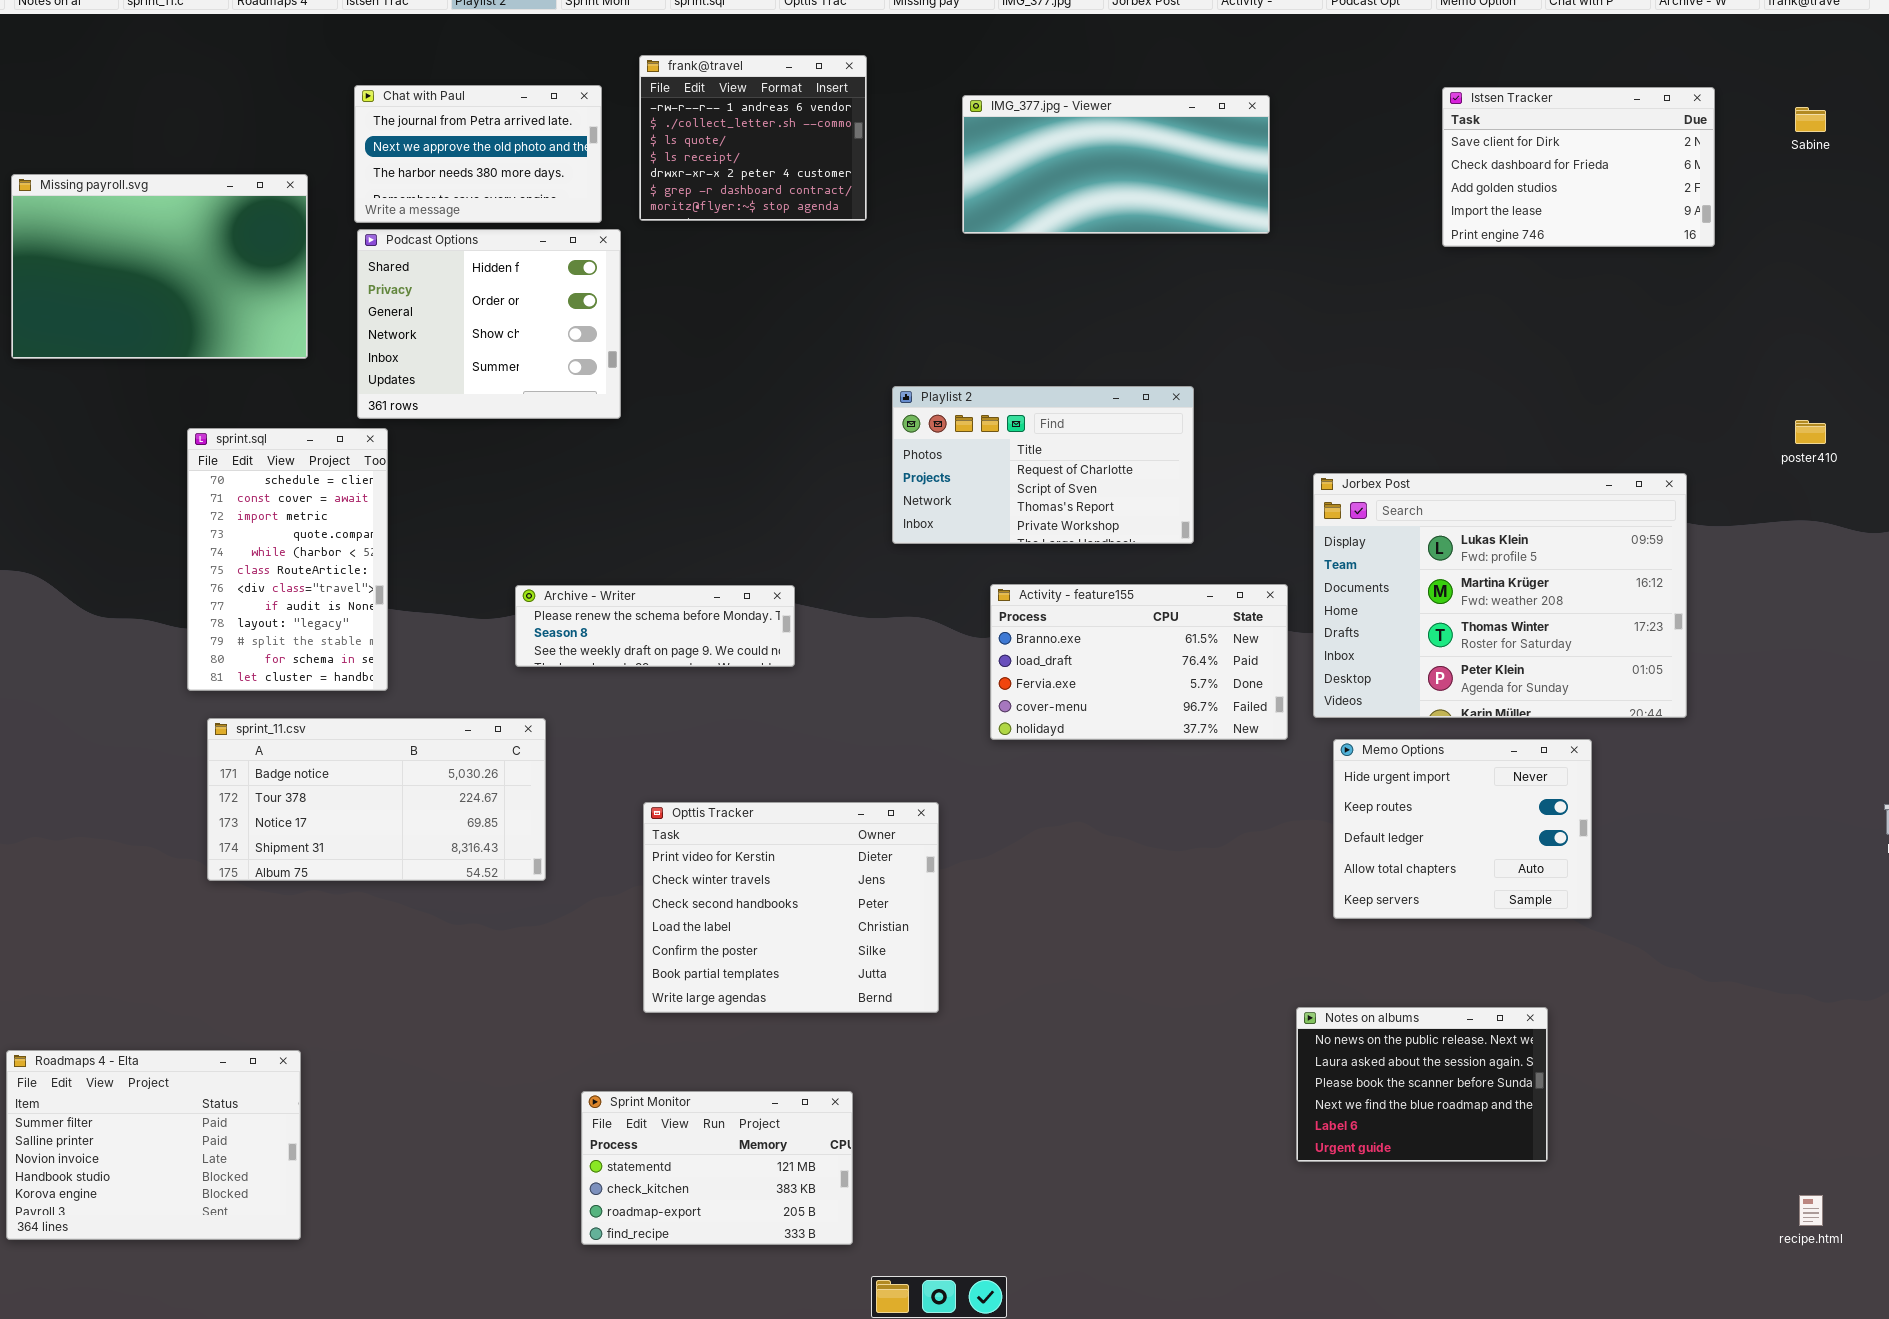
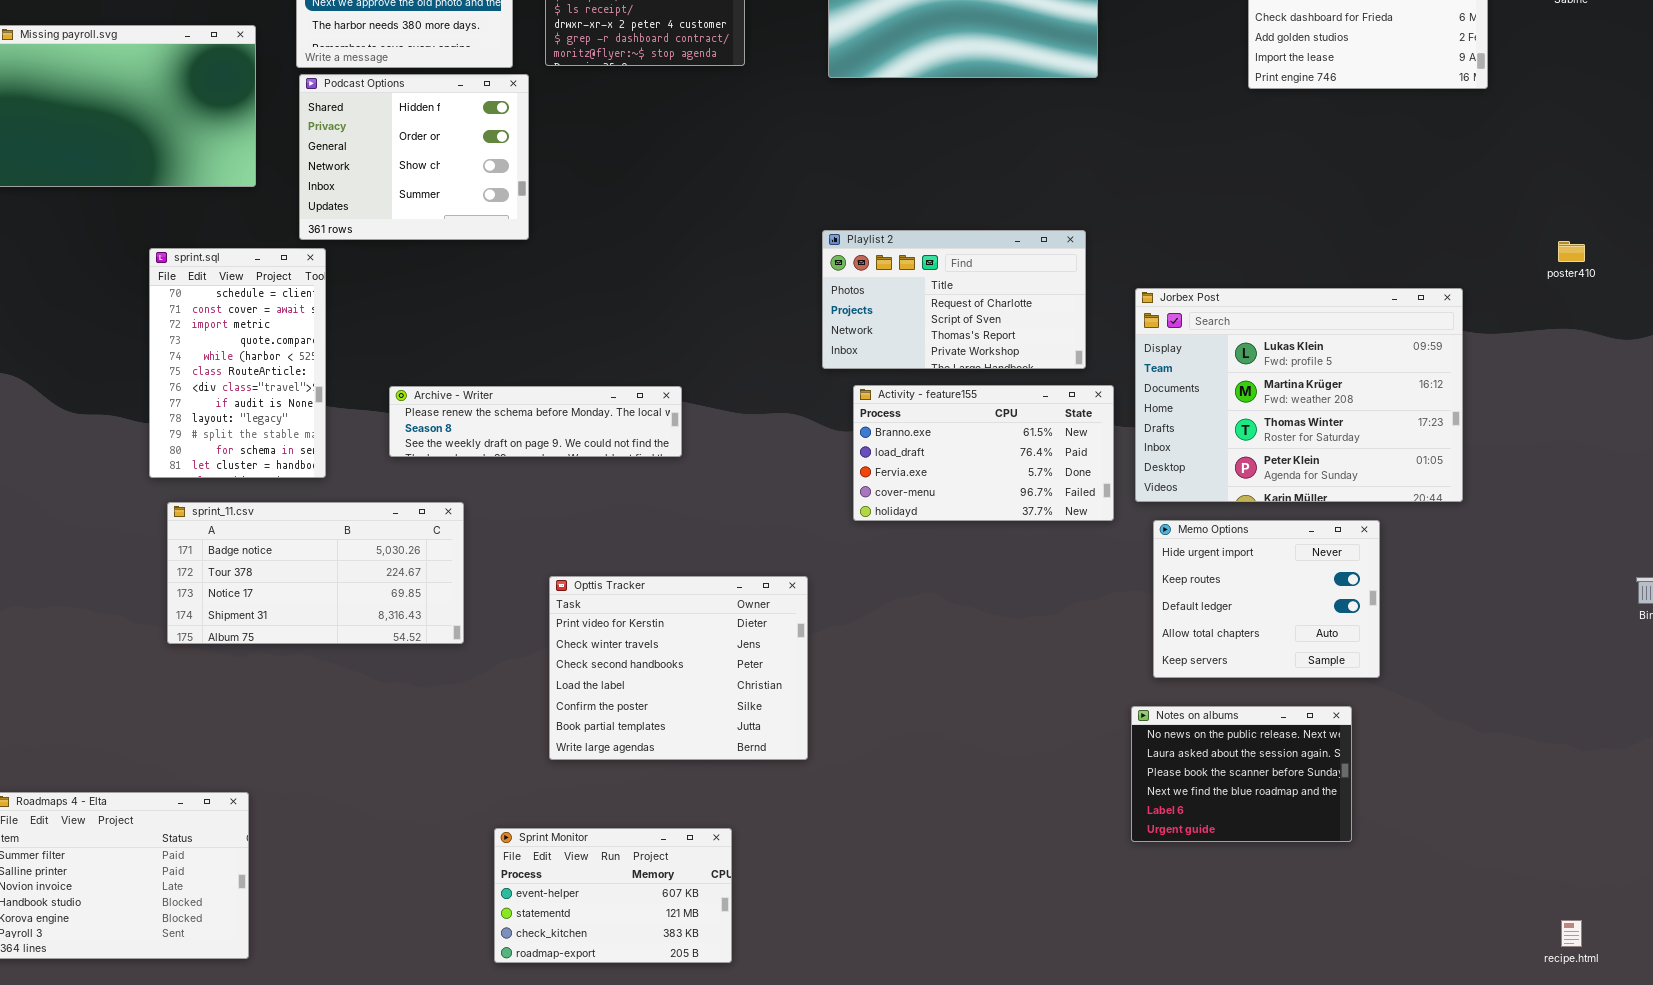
Playlist 2: [892,386,1194,544] -> [822,230,1086,369], moved
Archive - Writer: [515,585,795,667] -> [389,386,682,457], resized
Notes on albums: [1296,1007,1548,1162] -> [1131,706,1352,842], moved
Sprint Monitor: [581,1091,853,1245] -> [494,828,732,963], scrolled up 1 row

